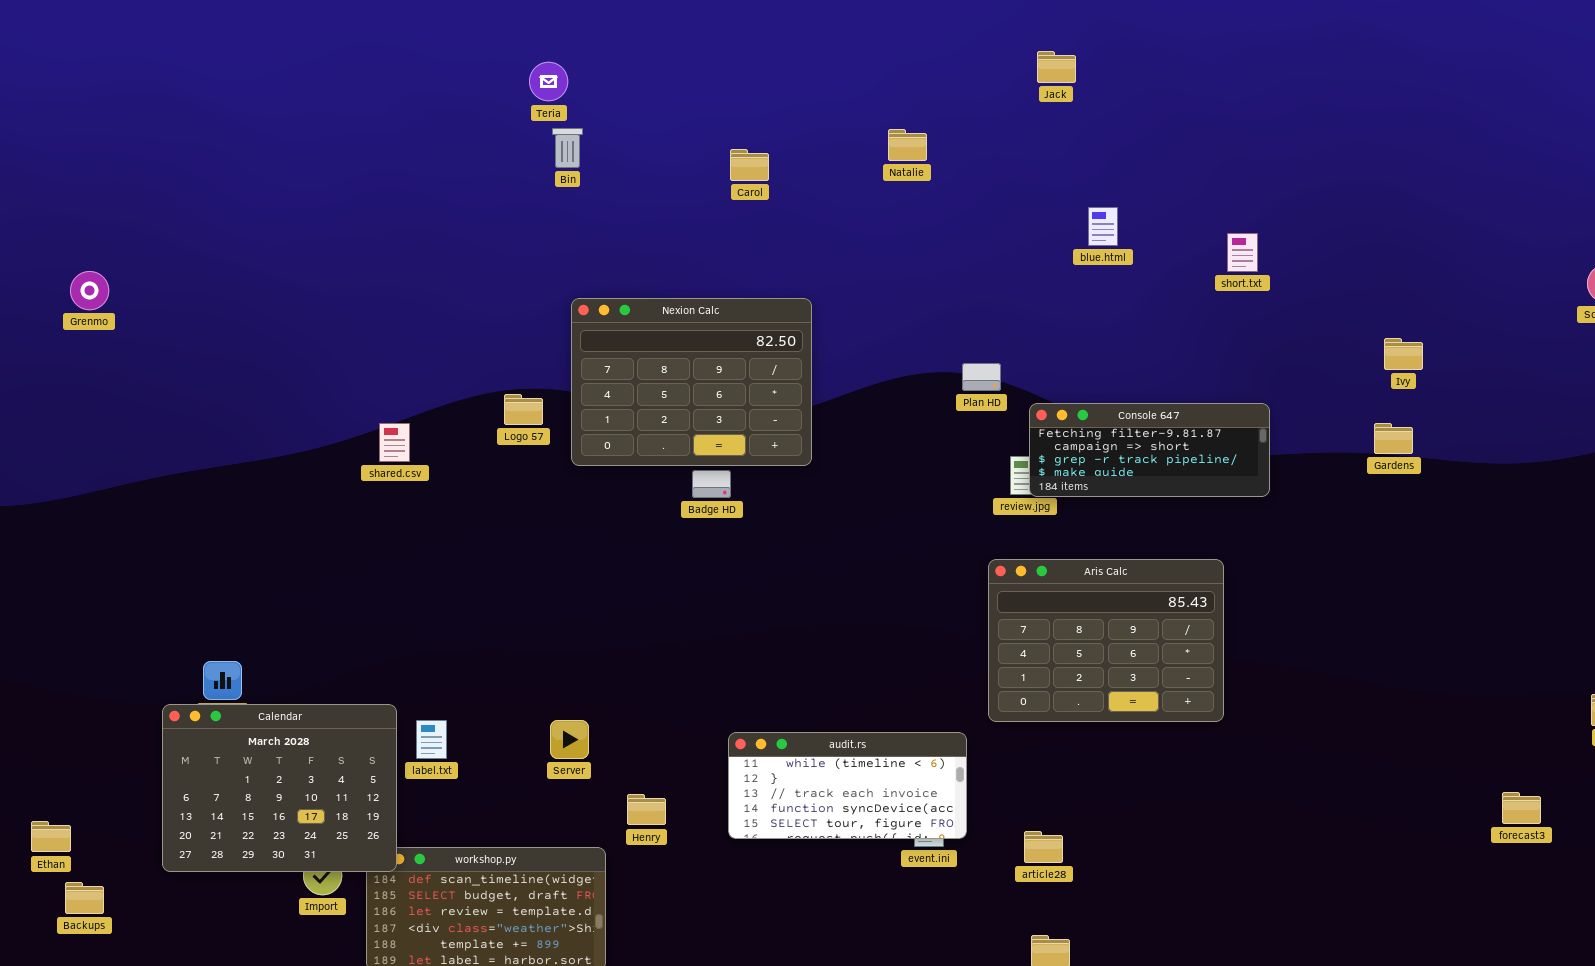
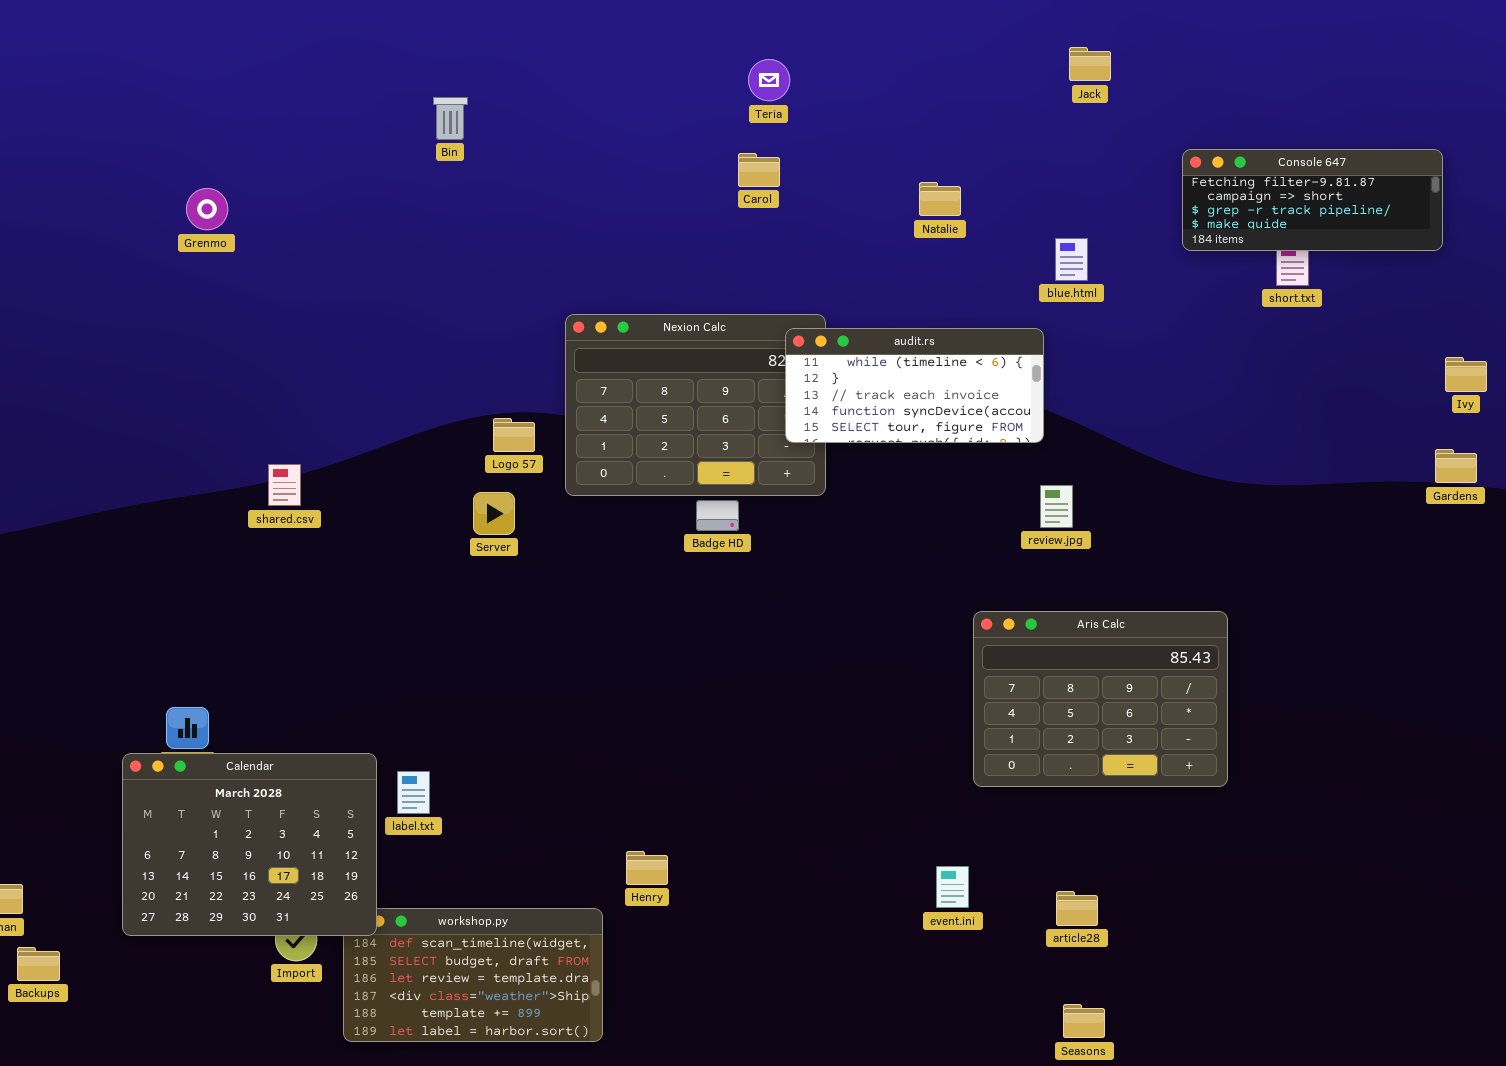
Teria: [529,62,568,101] -> [748,59,790,101], moved
Bin: [552,128,583,168] -> [433,97,468,140], moved
Natalie: [888,129,927,161] -> [919,182,961,216], moved
blue.html: [1088,207,1118,246] -> [1055,238,1088,281], moved
Grenmo: [70,271,109,310] -> [186,188,228,230], moved
Console 647: [1029,403,1270,497] -> [1182,149,1443,251], moved
shared.csv: [379,423,410,462] -> [268,464,301,506], moved
Aris Calc: [988,559,1224,722] -> [973,611,1228,787], moved
Server: [550,720,589,759] -> [473,492,515,535], moved
audit.rs: [728,732,967,839] -> [785,328,1044,443], moved

